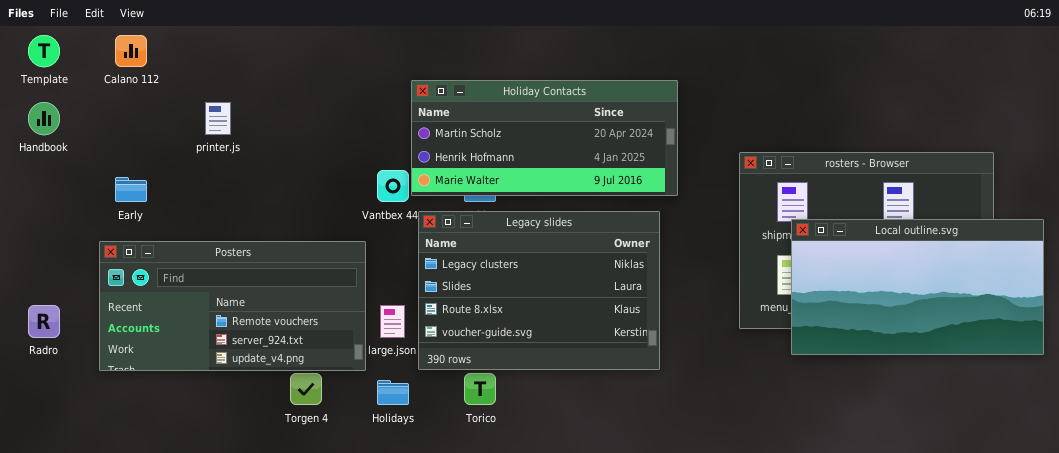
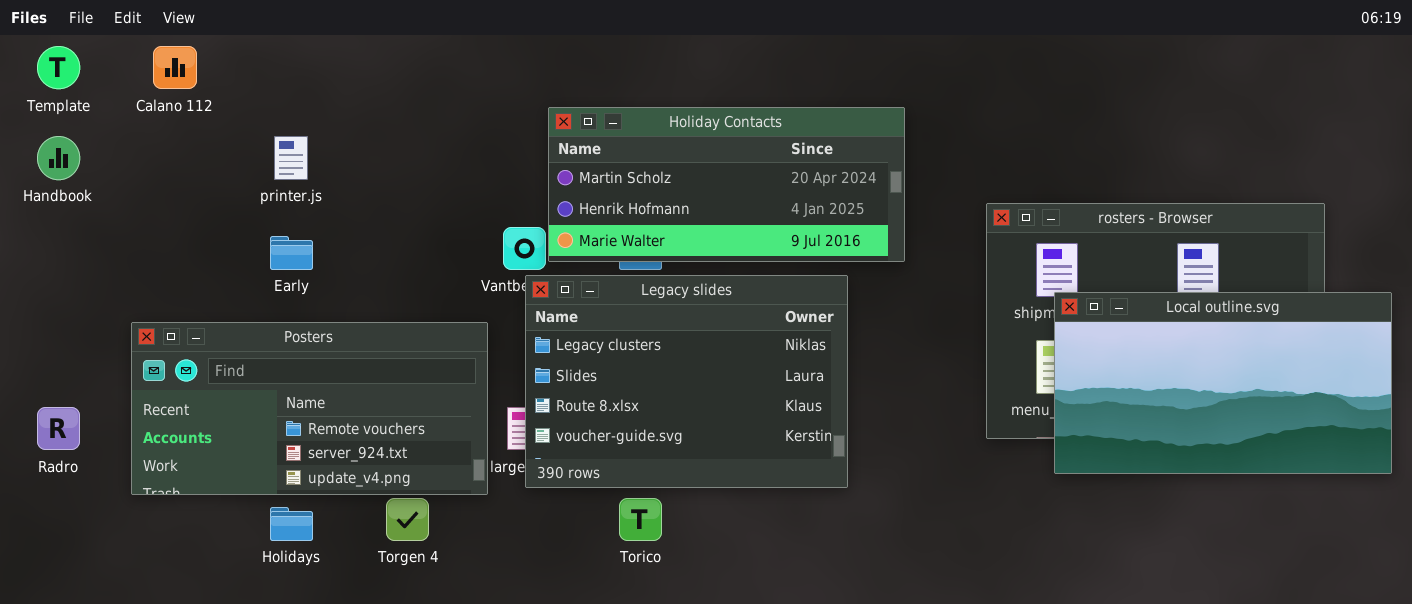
Early: [115,177,147,202] -> [270,236,313,270], moved
Legacy slides: [418,211,660,370] -> [525,275,848,488], moved
Holidays: [377,380,409,405] -> [270,507,313,541], moved

